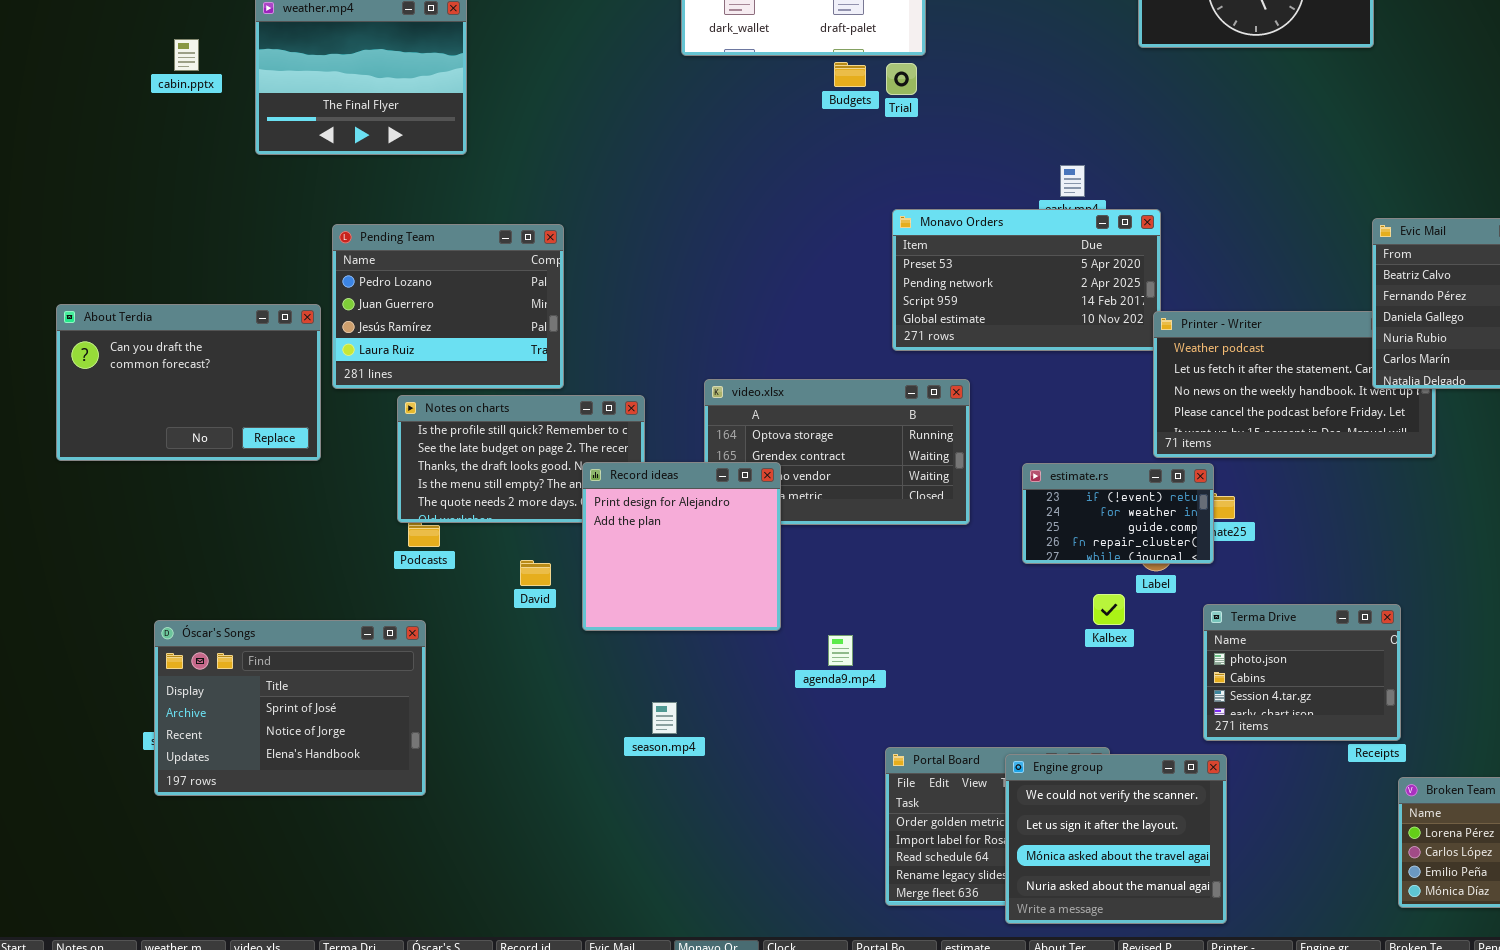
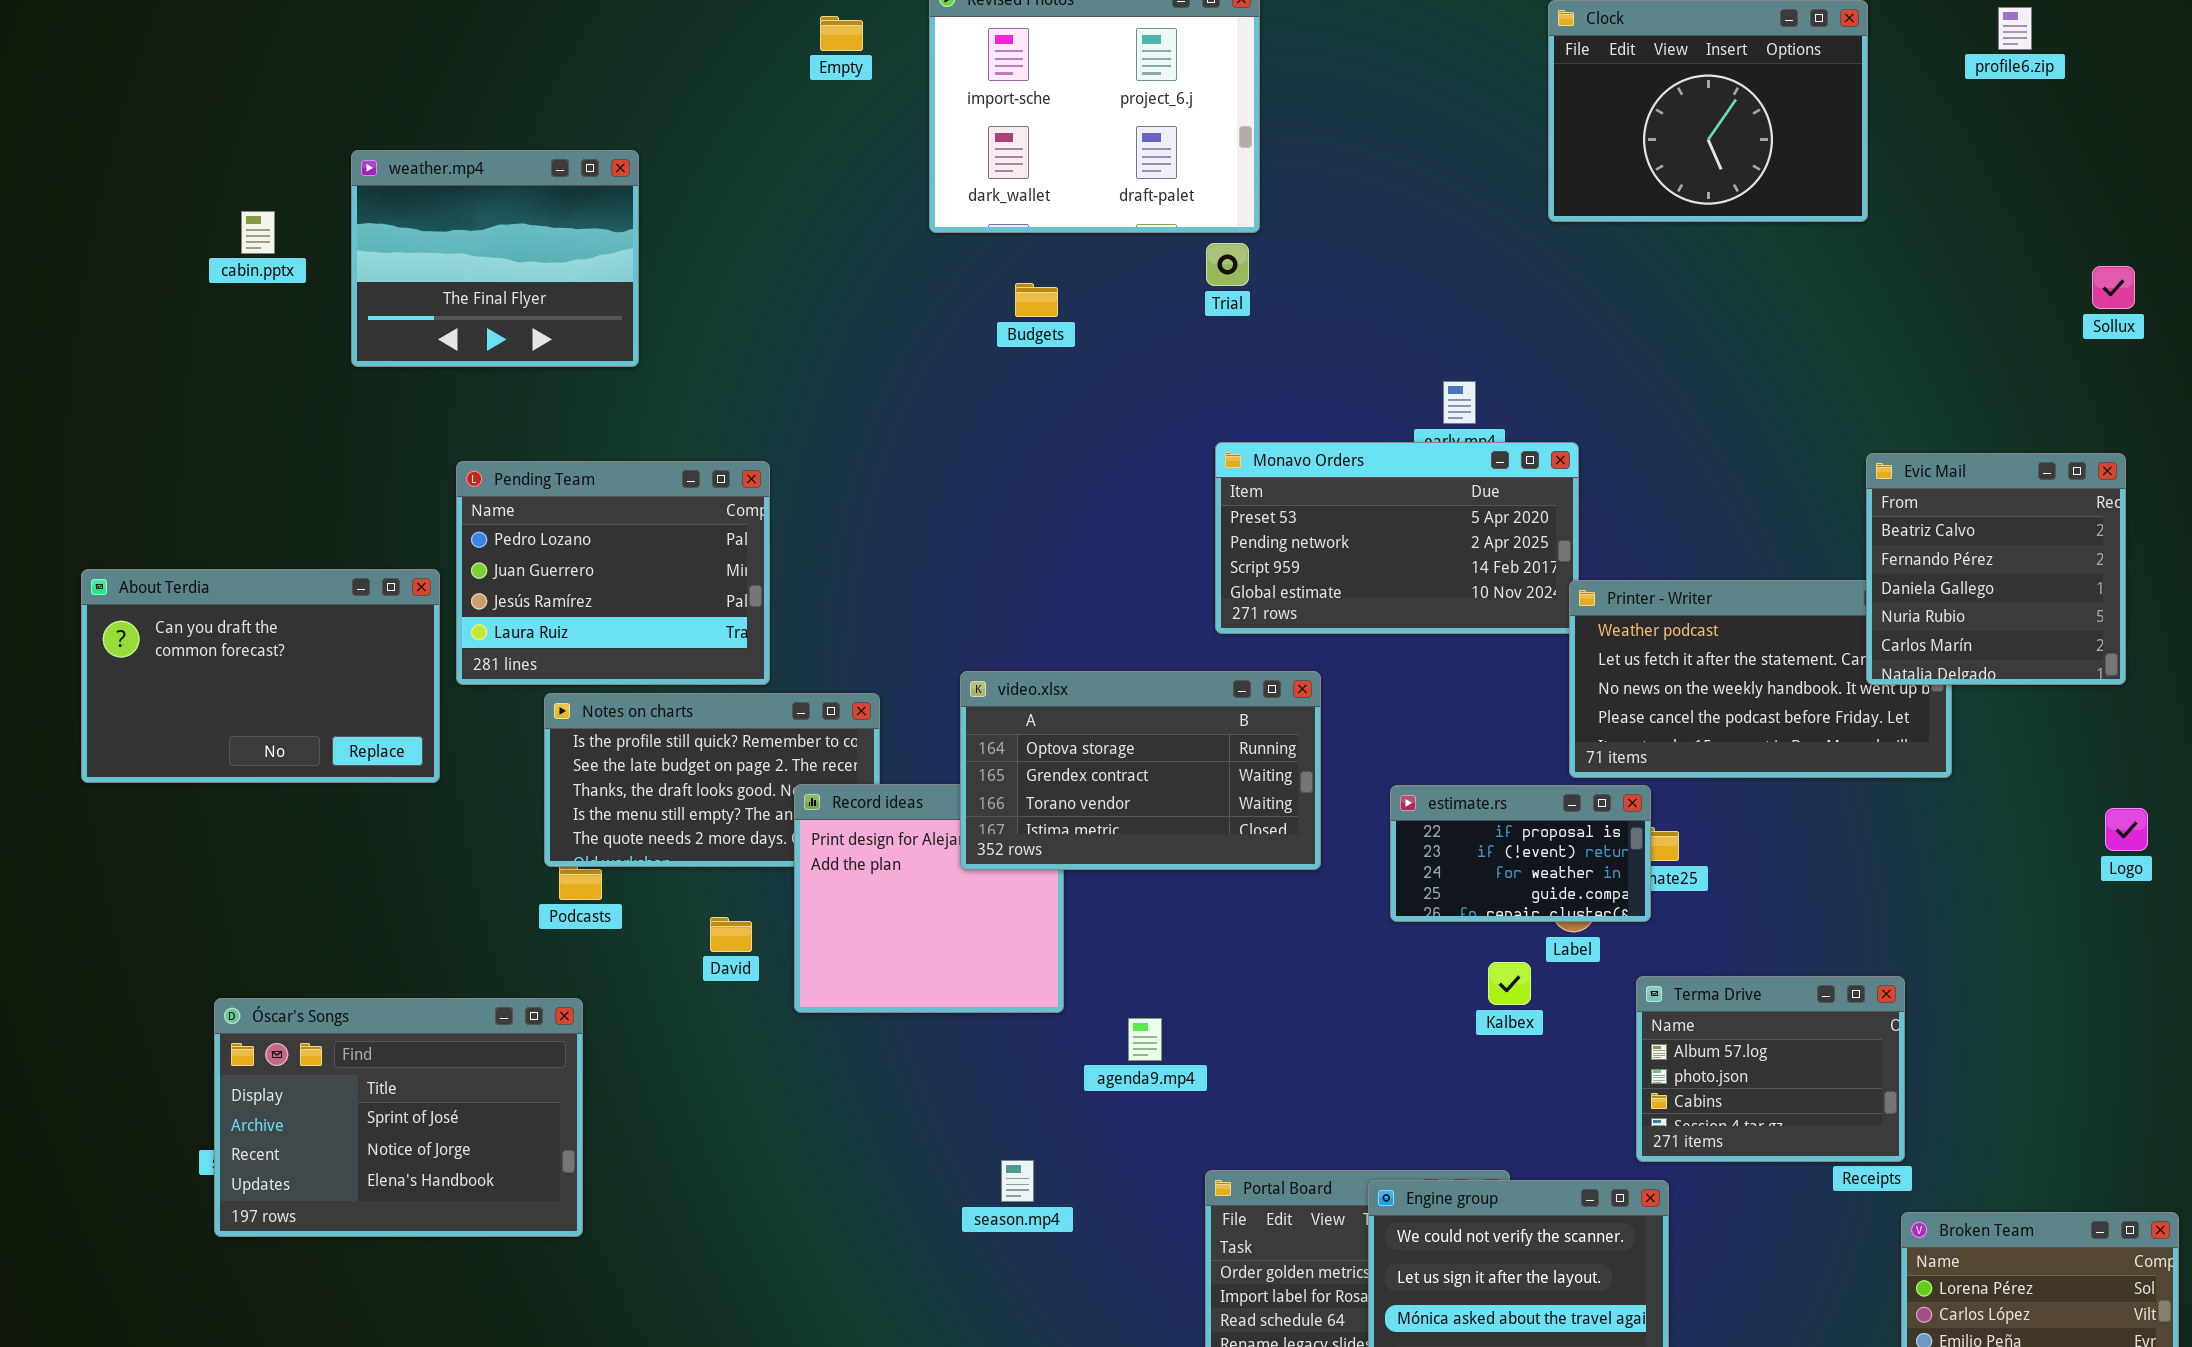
Budgets: [834,62,866,87] -> [1015,283,1058,317], moved
video.xlsx: [704,379,970,525] -> [960,671,1321,870], raised
estimate.rs: [1022,463,1214,564] -> [1390,785,1651,922], scrolled up 1 row
Terma Drive: [1203,604,1401,741] -> [1636,976,1905,1162], scrolled up 1 row
season.mp4: [652,702,677,734] -> [1001,1160,1034,1202], moved

